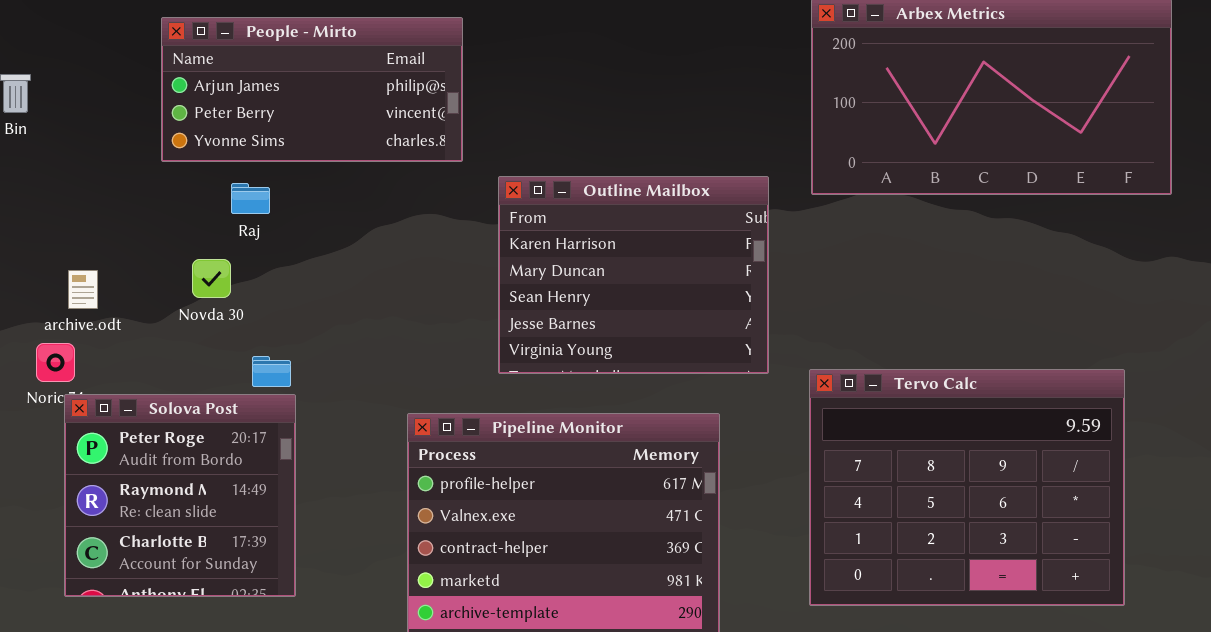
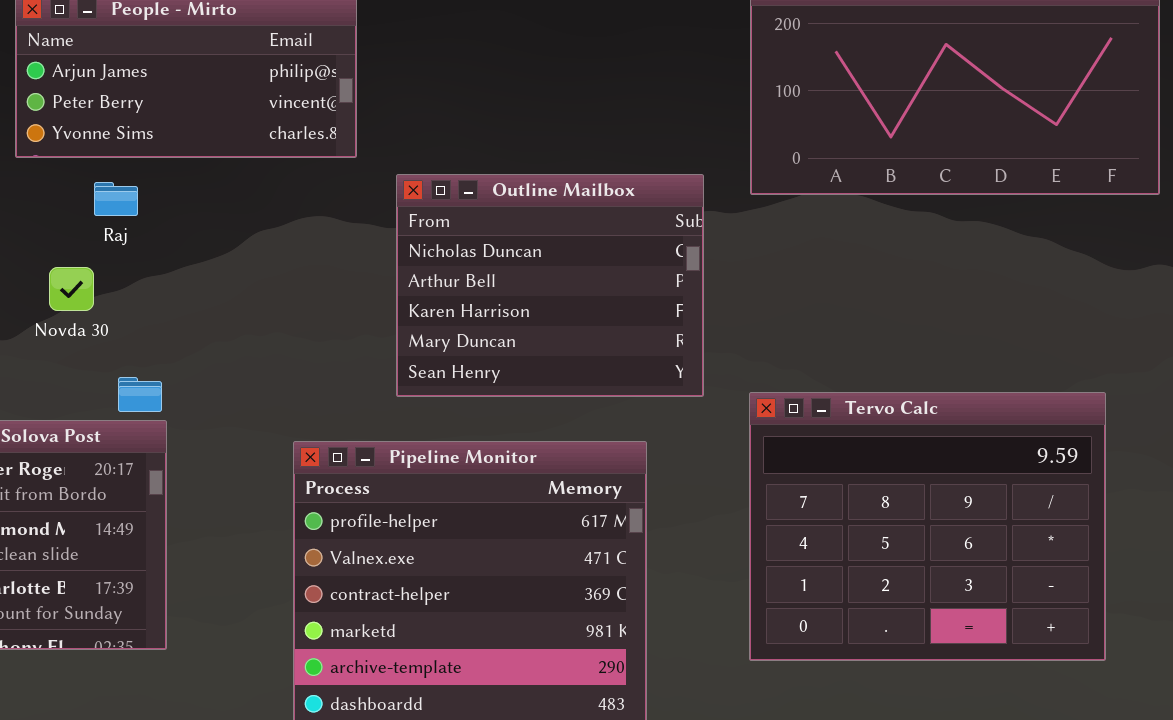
Outline Mailbox: [498,176,769,374] -> [396,174,704,397], scrolled up 2 rows

